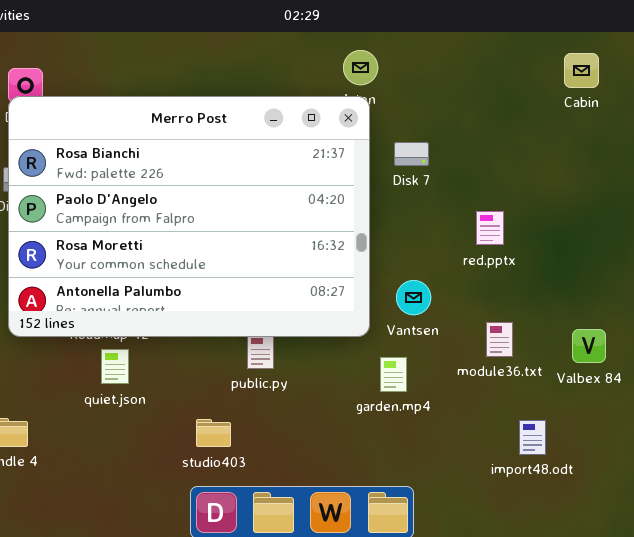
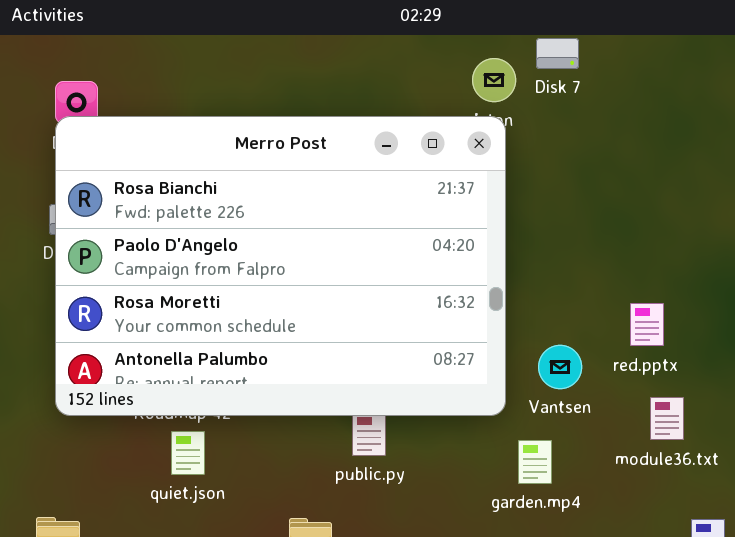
Disk 7: [394,142,429,166] -> [536,38,579,69], moved
red.pptx: [476,211,504,245] -> [630,303,664,346], moved

